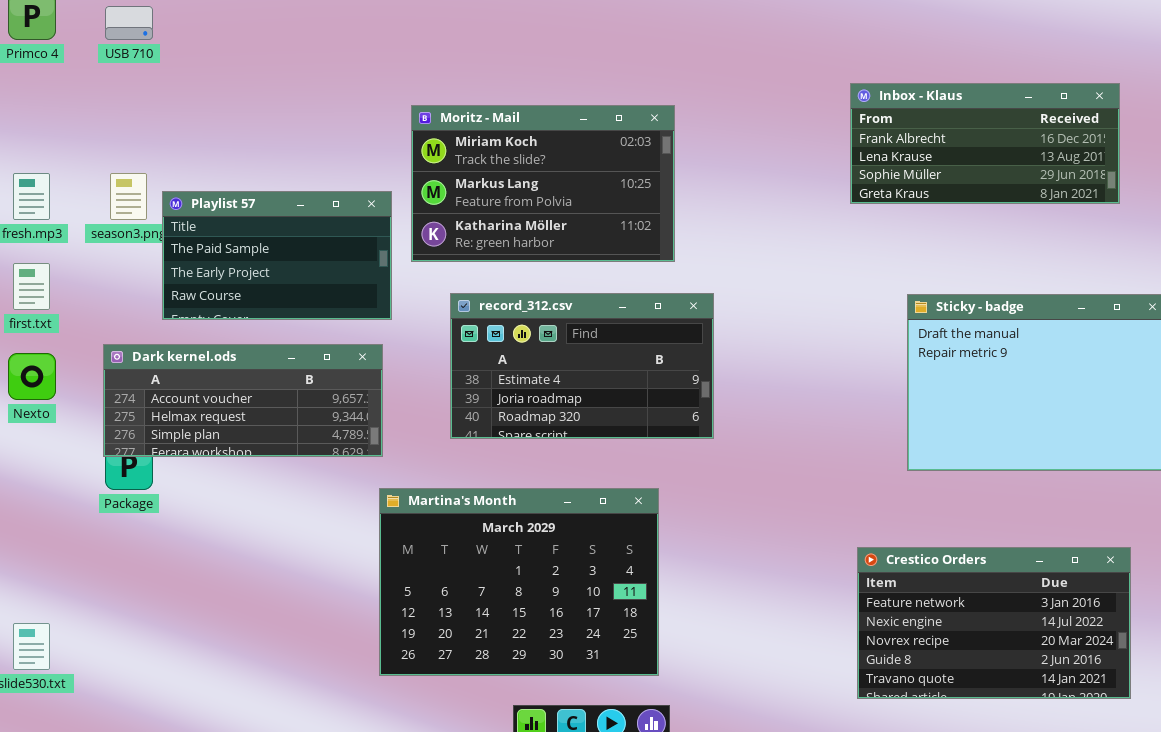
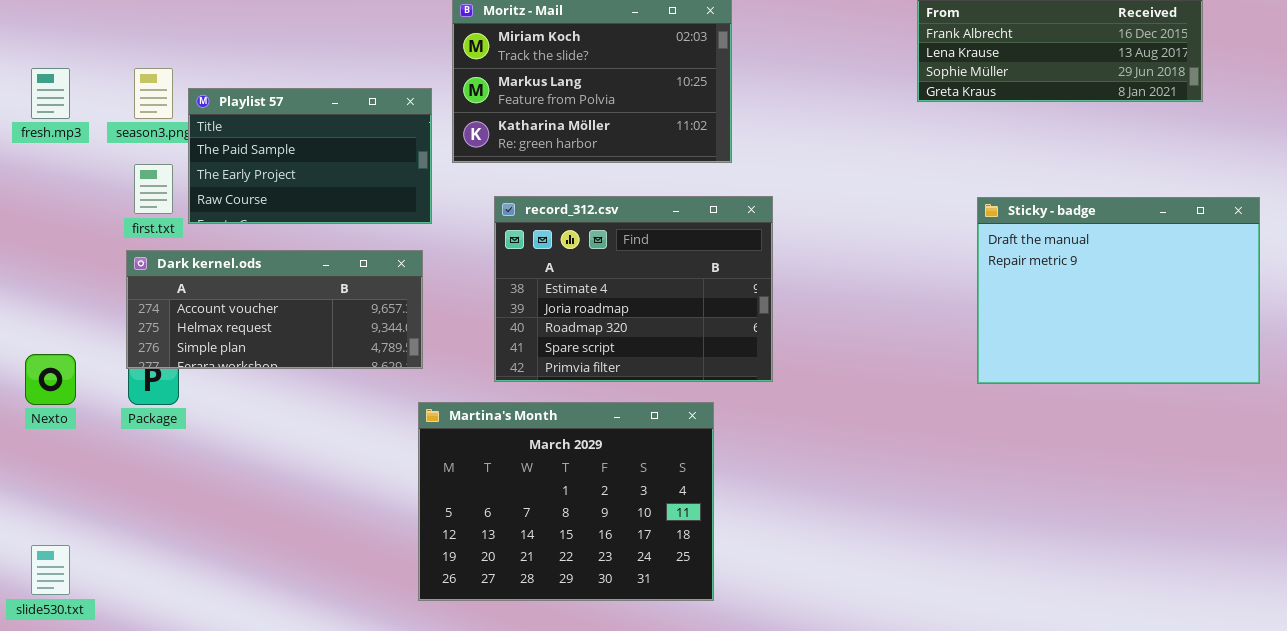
first.txt: [13,263,50,310] -> [134,164,173,214], moved
record_312.csv: [450,293,714,439] -> [494,196,773,382], resized
Nexto: [8,353,56,400] -> [25,354,76,405], moved
Crestico Orders: [857,547,1131,699] -> none, closed

